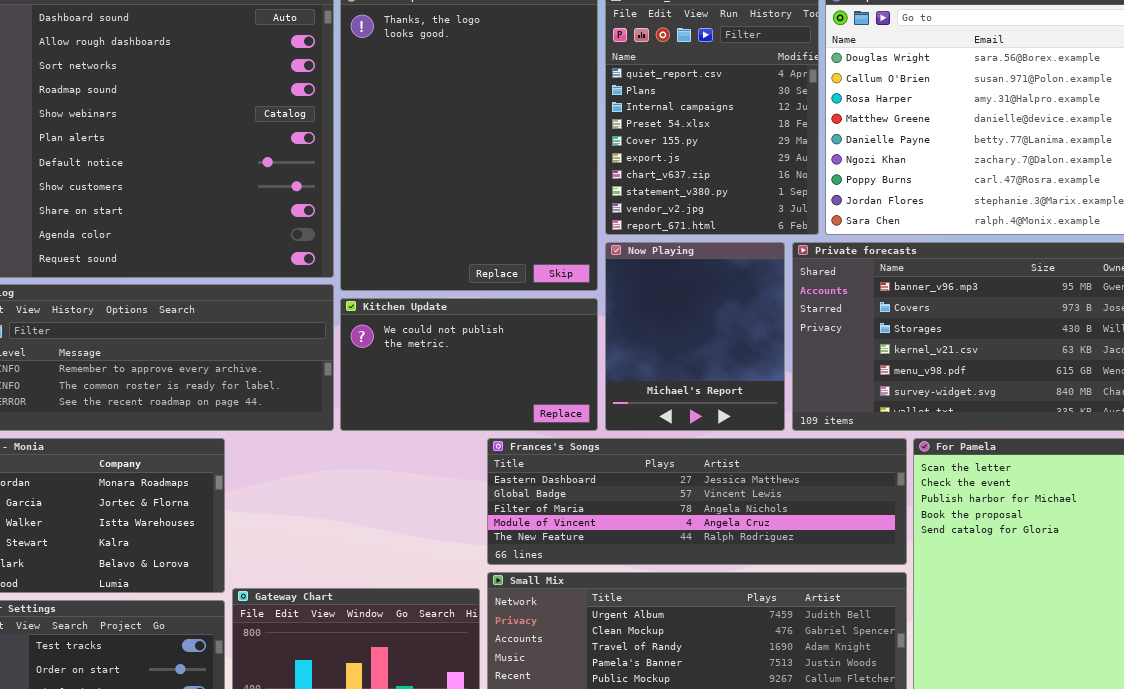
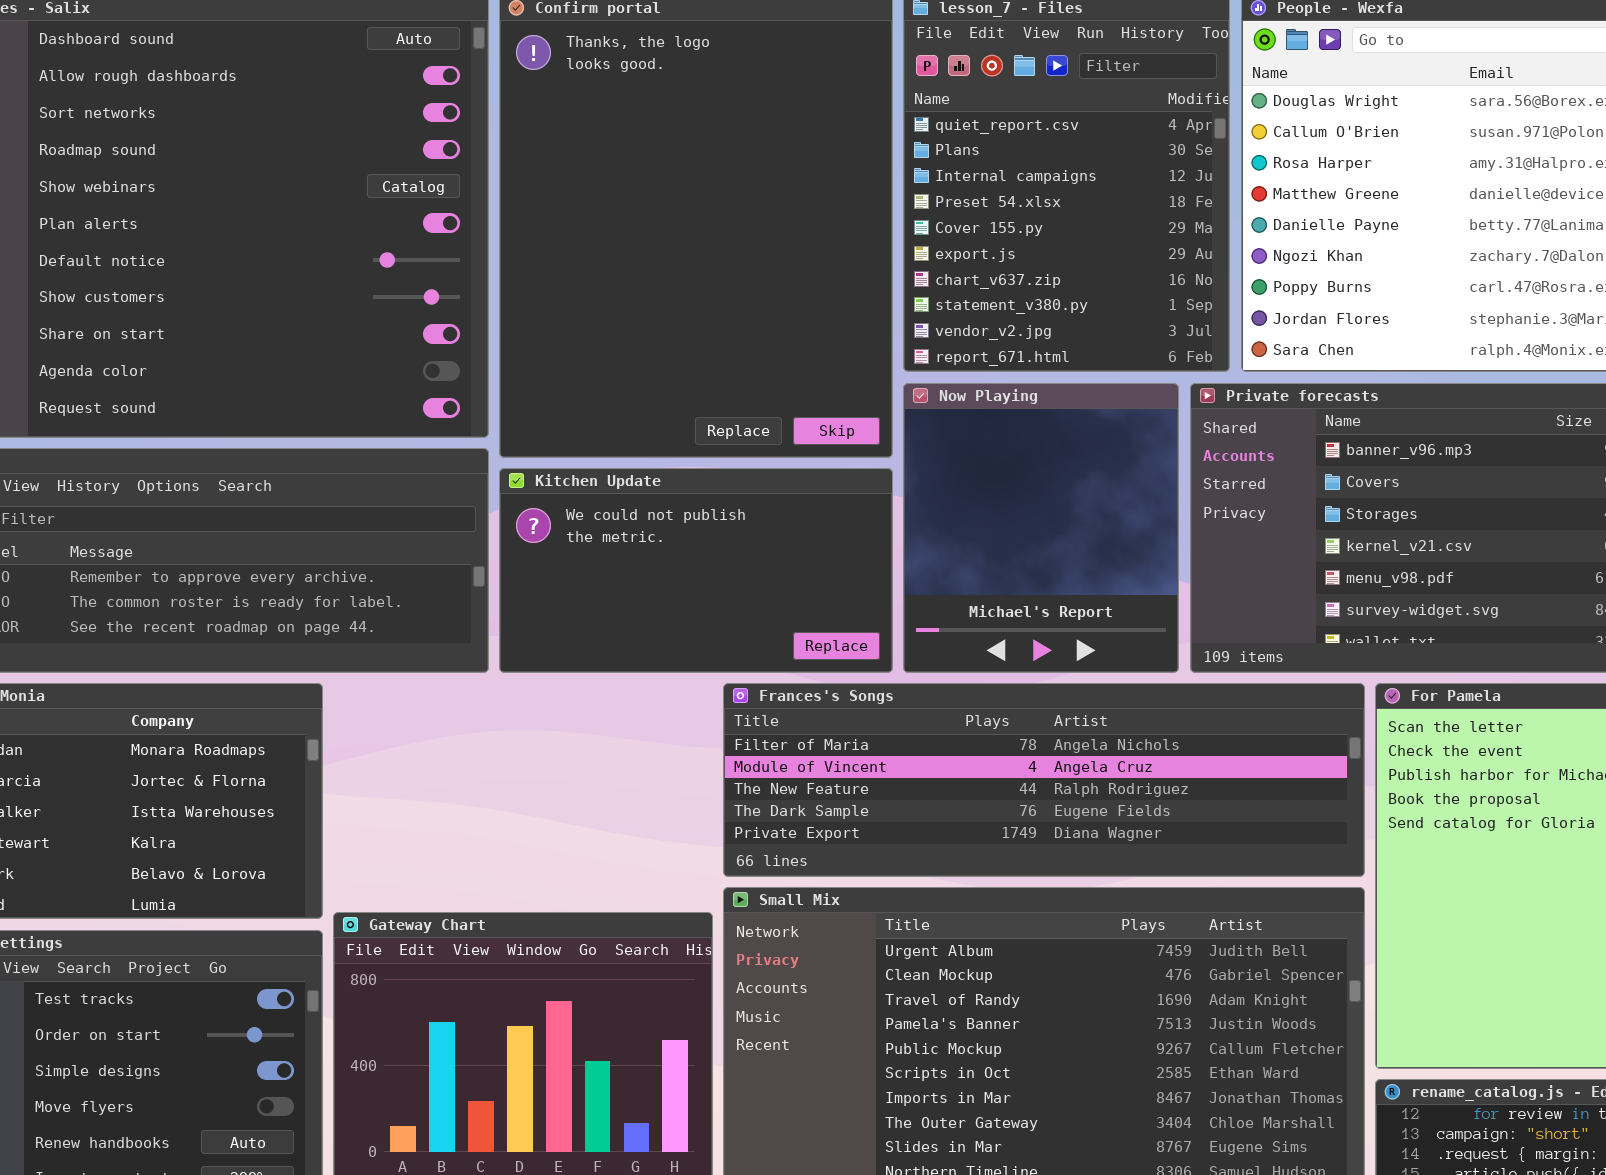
Frances's Songs: [487,438,907,565] -> [723,683,1365,877], scrolled down 2 rows

